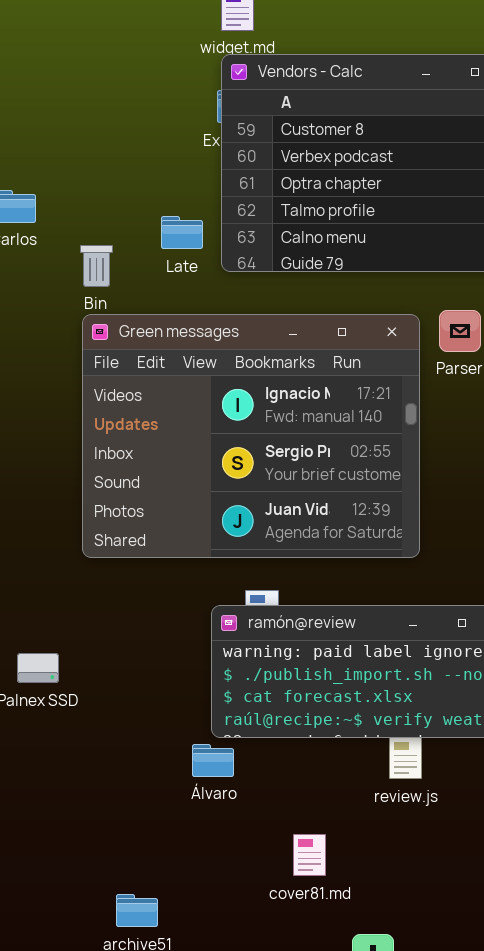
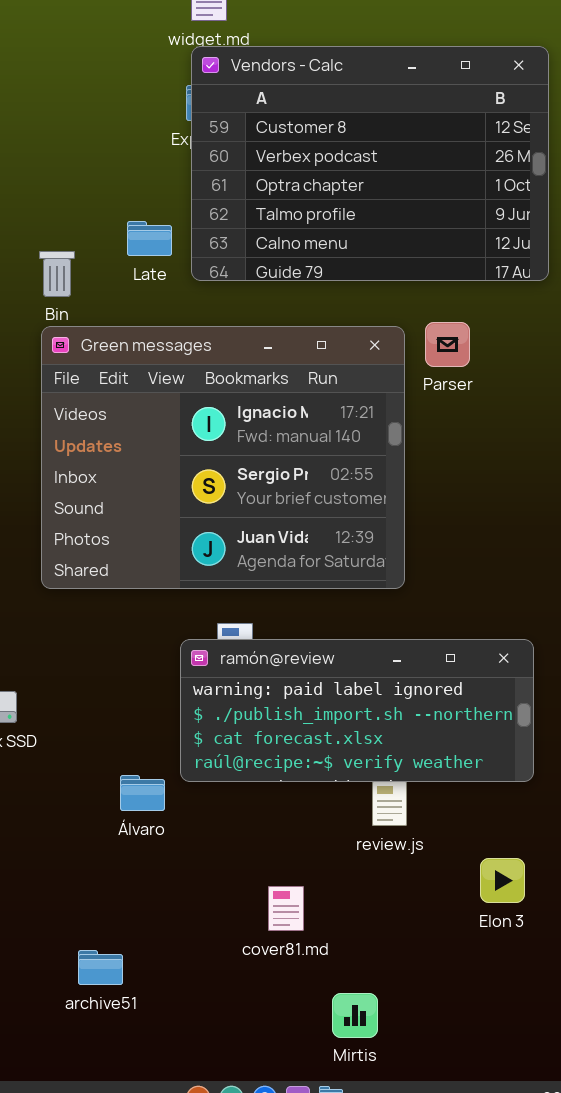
Álvaro: [192,744,234,777] -> [120,775,165,811], moved

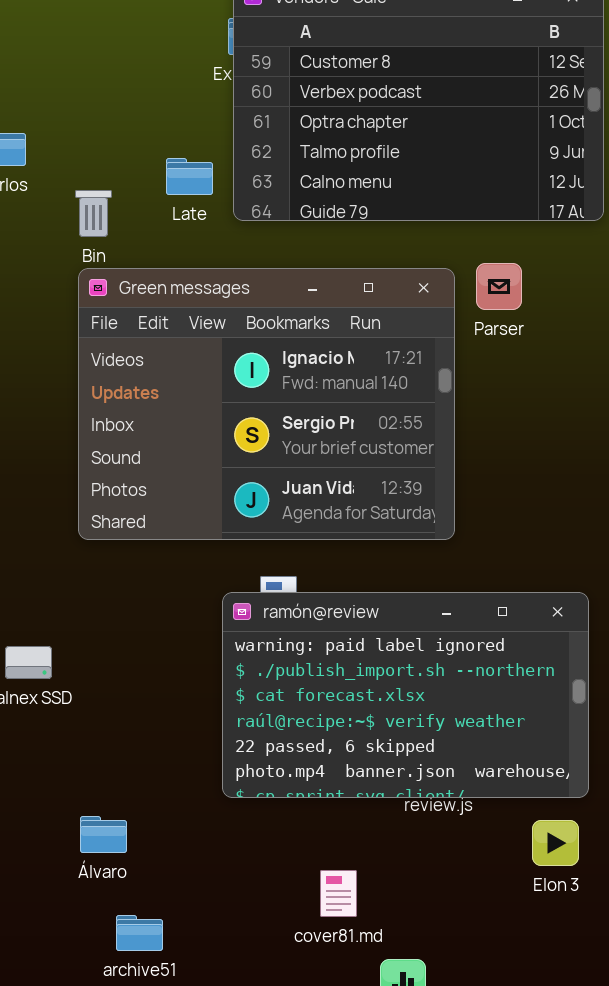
ramón@review: [180,639,534,782] -> [222,592,589,798], resized
Álvaro: [120,775,165,811] -> [80,816,127,853], moved
cover81.md: [268,886,304,931] -> [320,870,357,917], moved

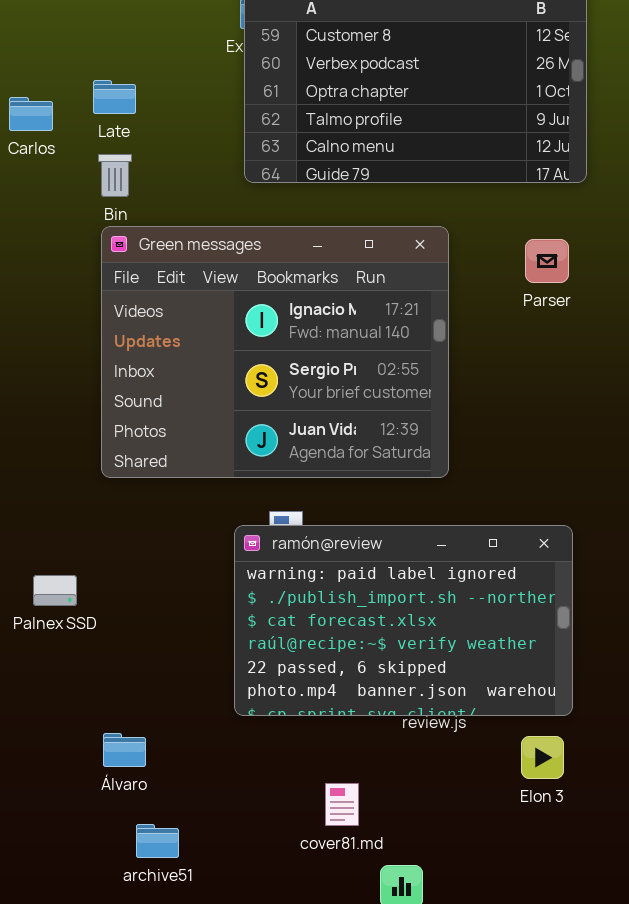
Late: [166,158,213,195] -> [93,80,136,114], moved
Parser: [476,263,522,310] -> [525,239,569,283], moved

